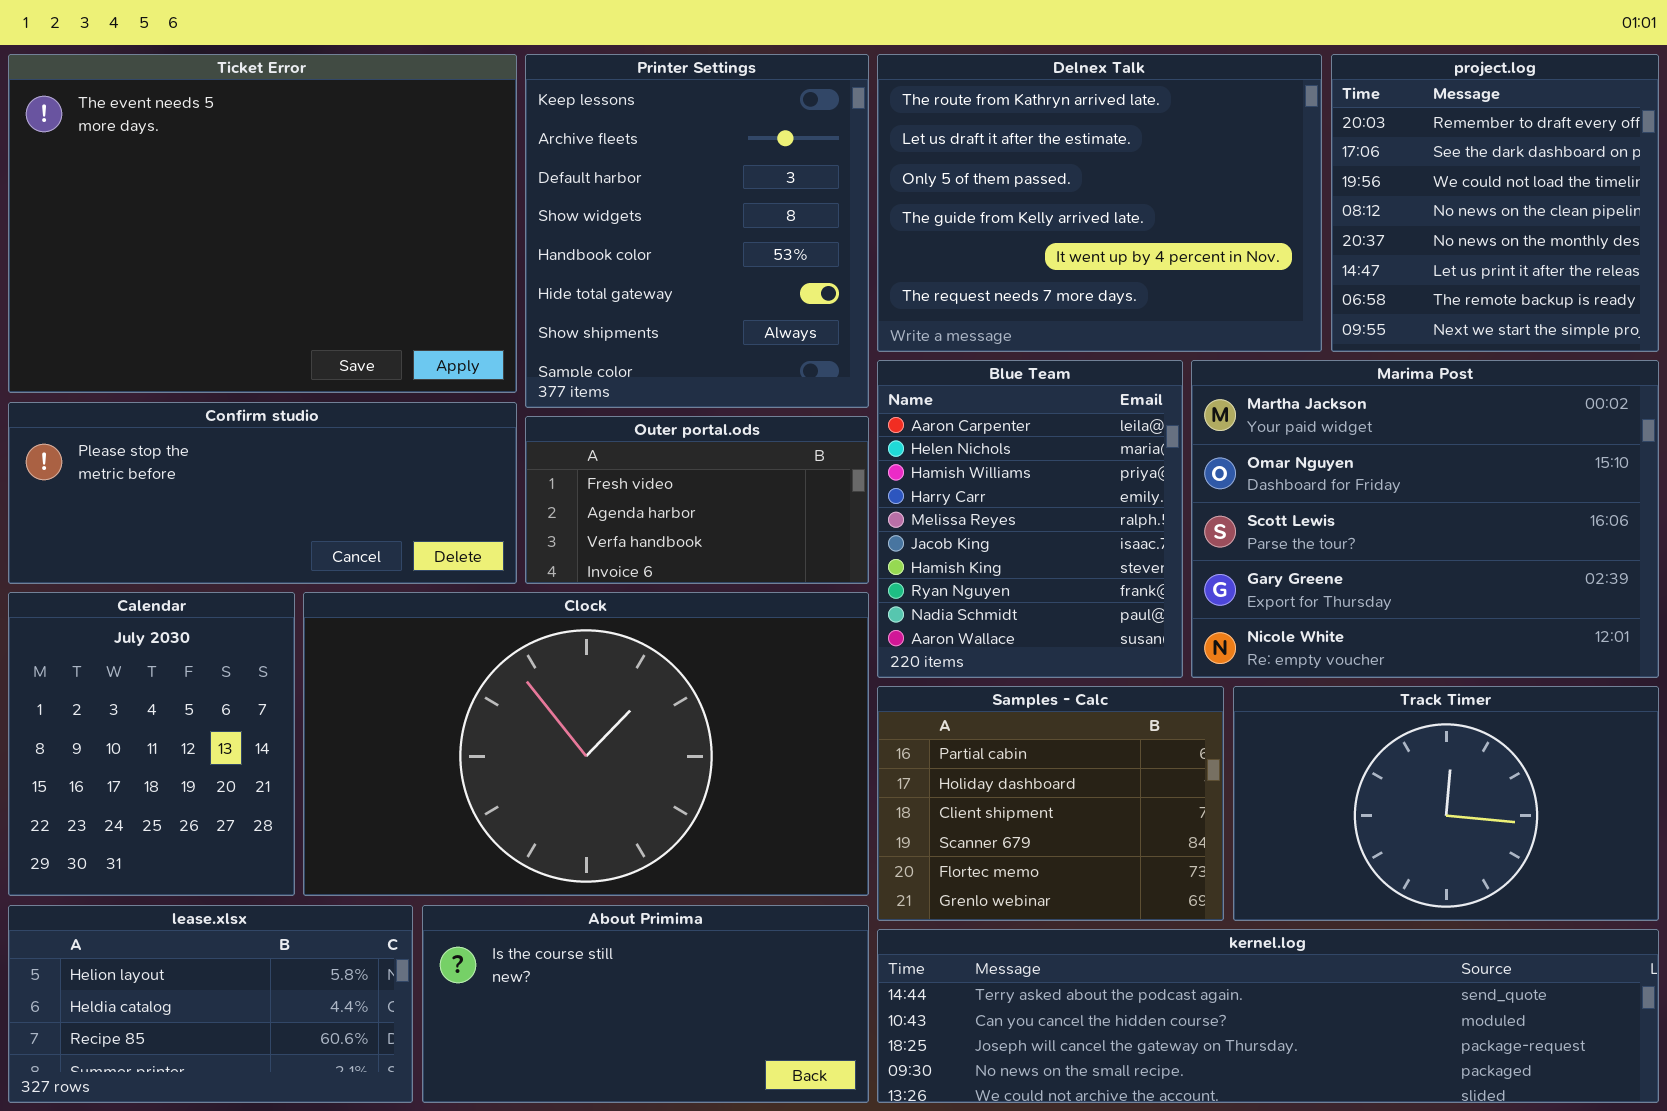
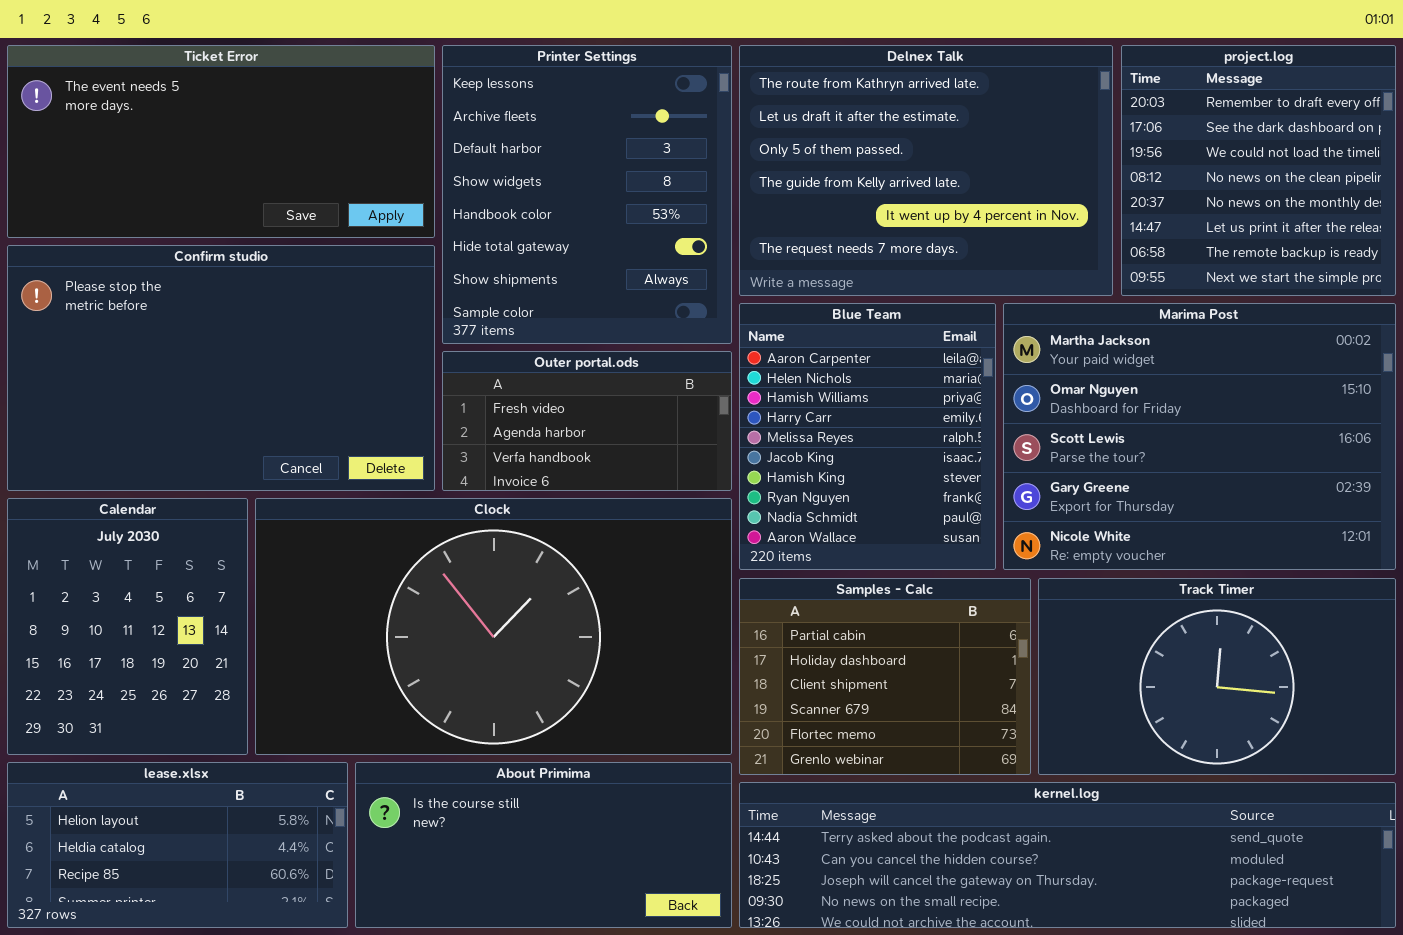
Ticket Error: [8,54,517,393] -> [7,45,435,238], resized
Confirm studio: [8,402,517,584] -> [7,245,435,491], resized

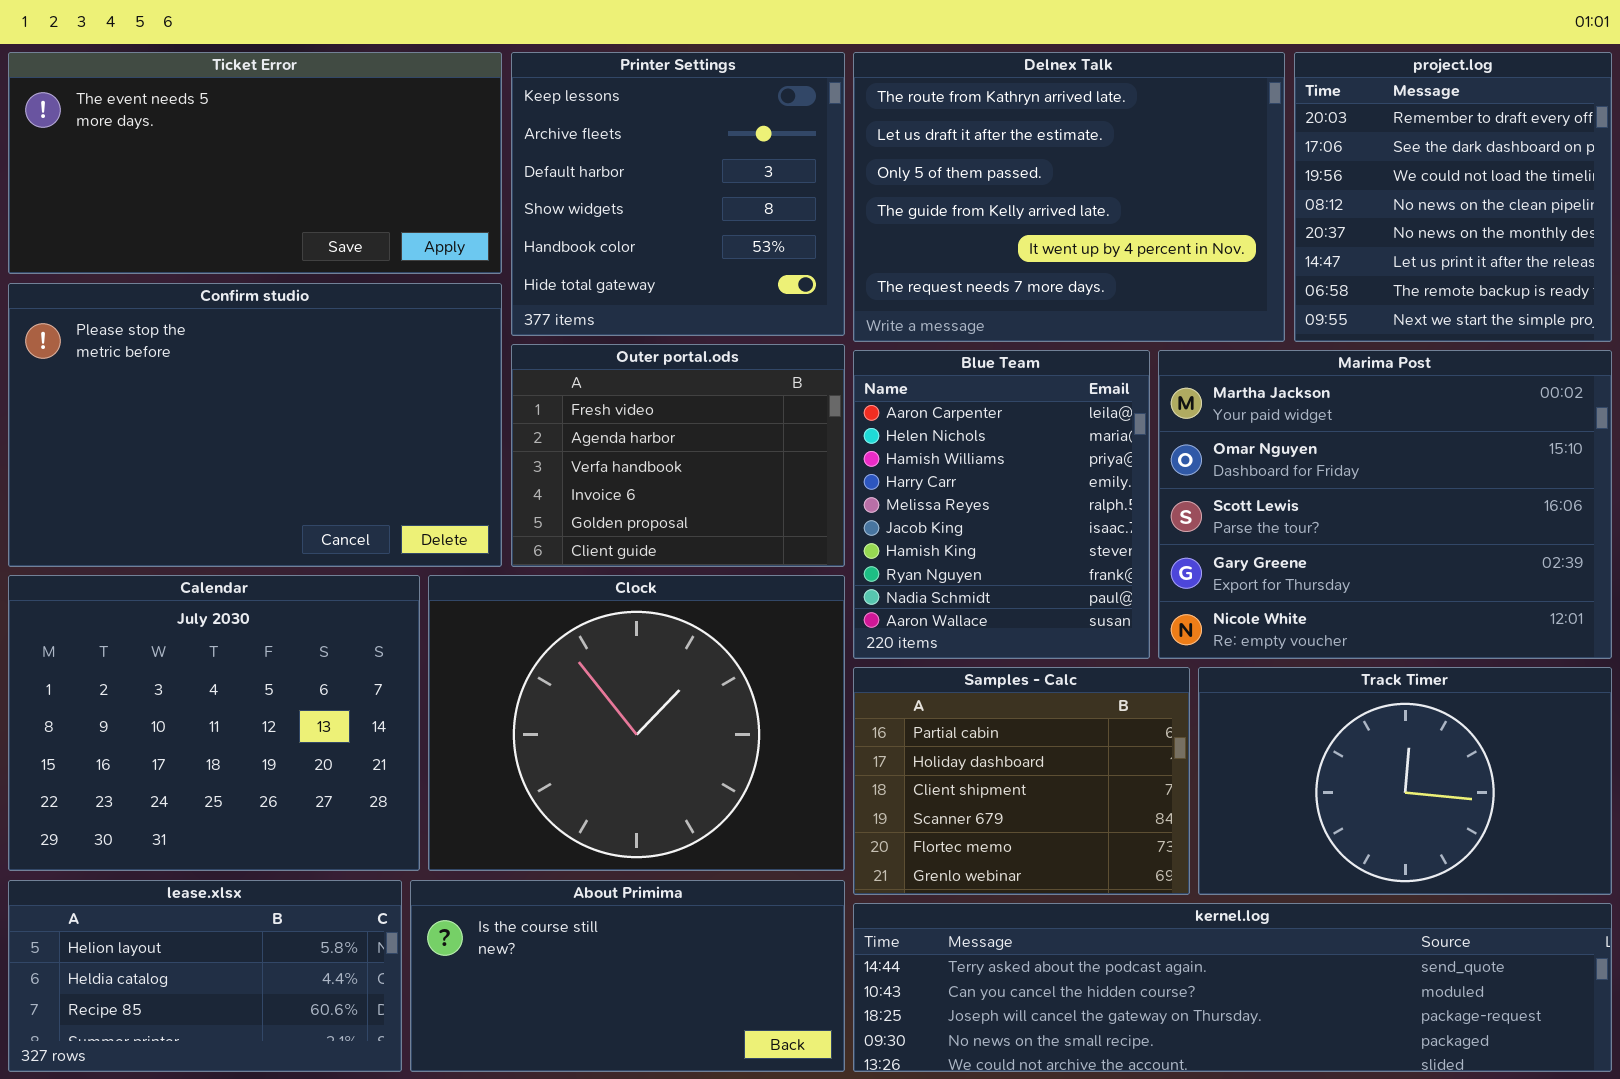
Printer Settings: [442,45,732,344] -> [511,52,845,336], resized
Outer portal.ods: [442,351,732,491] -> [511,344,845,567], resized
Calendar: [7,498,248,755] -> [8,575,420,871], resized
Clock: [255,498,732,755] -> [428,575,845,871], resized

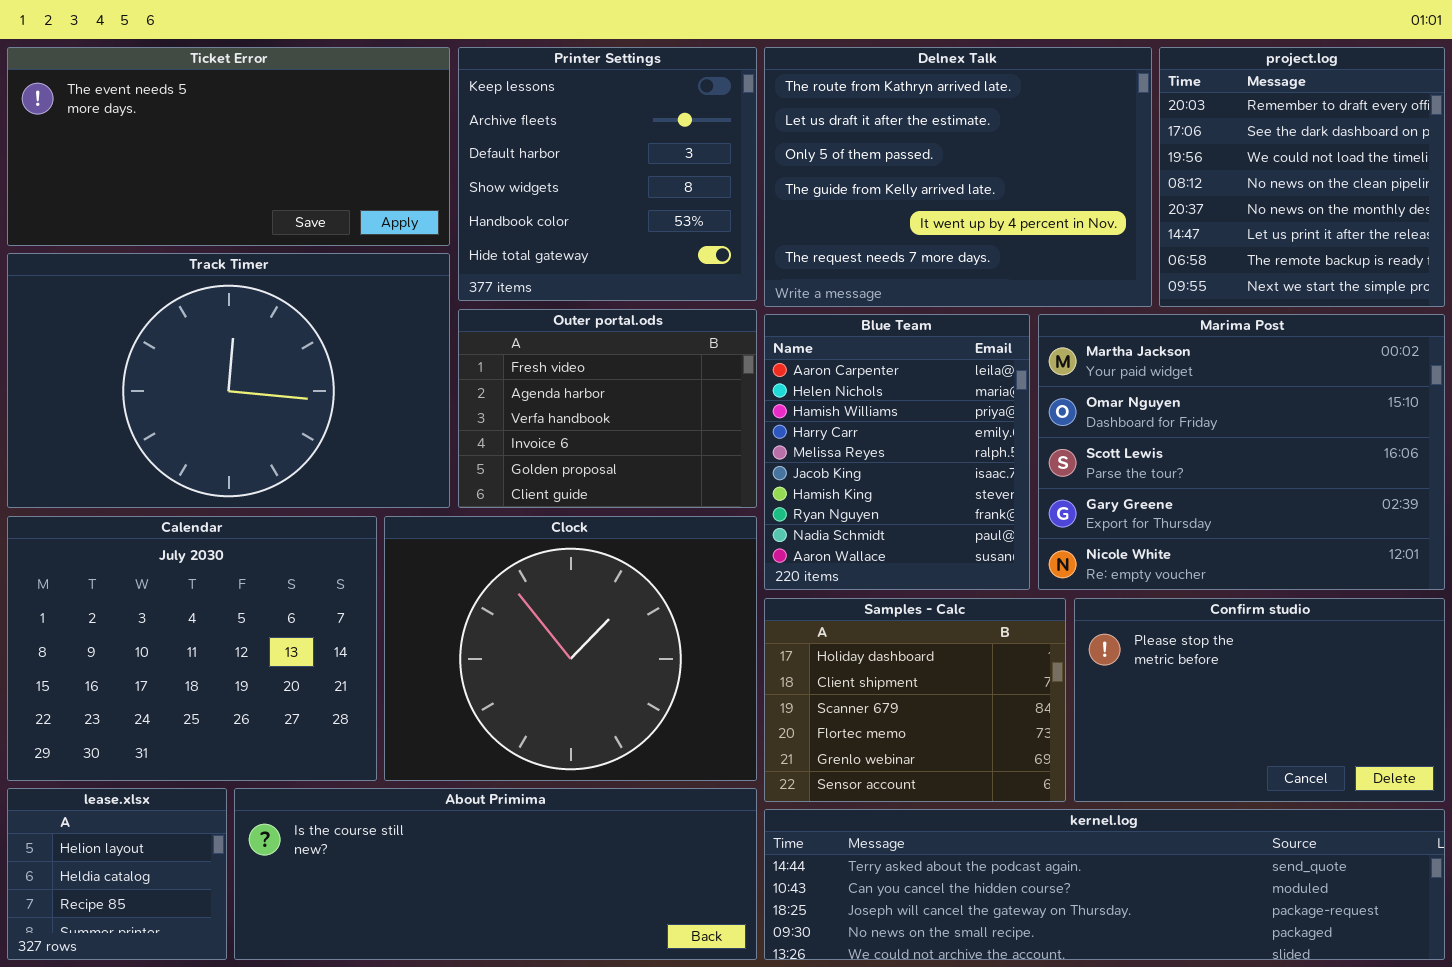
Confirm studio: [8,283,502,567] -> [1074,598,1445,802], moved, resized
Samples - Calc: [853,667,1190,895] -> [764,598,1066,802], scrolled down 1 row
Track Timer: [1198,667,1612,895] -> [7,253,450,508], moved, resized
lease.xlsx: [8,880,402,1072] -> [7,788,227,960], resized
About Primima: [410,880,845,1072] -> [234,788,757,960], resized

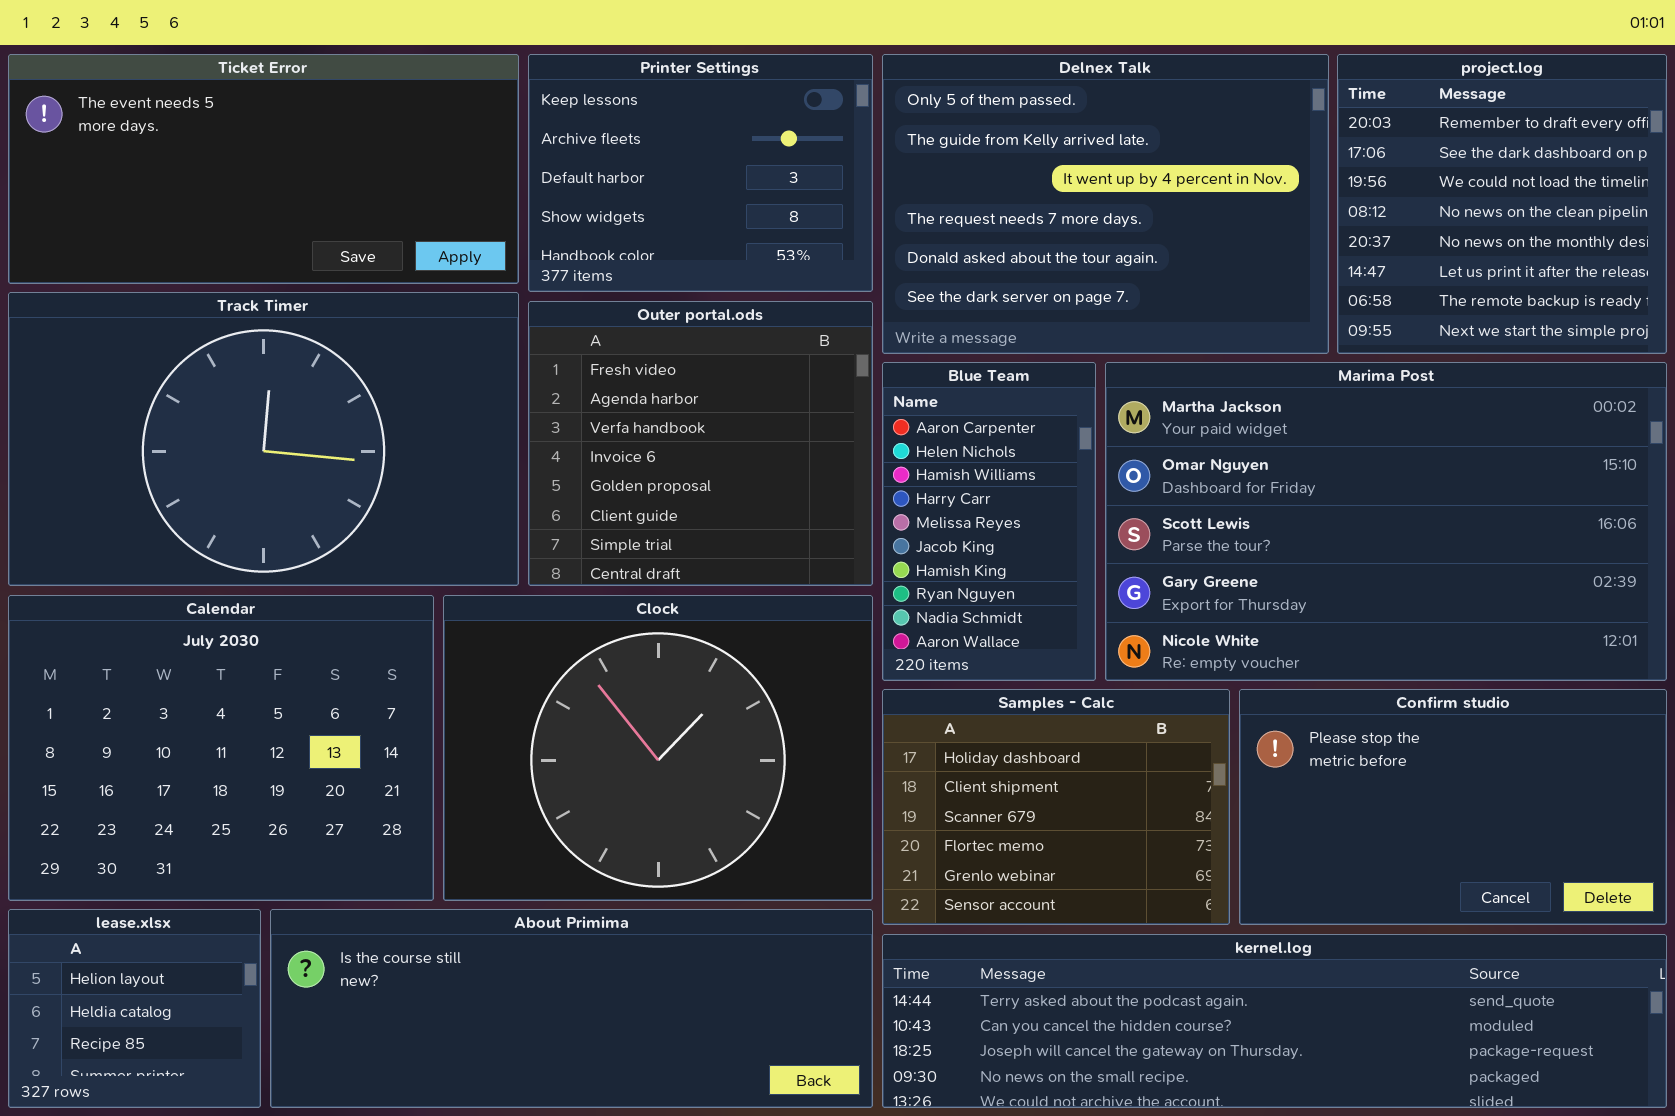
Printer Settings: [458,47,757,301] -> [528,54,873,292], resized
Delnex Talk: [764,47,1152,307] -> [882,54,1329,354], scrolled down 2 rows
Outer portal.ods: [458,309,757,508] -> [528,301,873,586], resized
Blue Team: [764,314,1030,590] -> [882,362,1096,681], resized
Marima Post: [1038,314,1445,590] -> [1105,362,1667,681], resized

